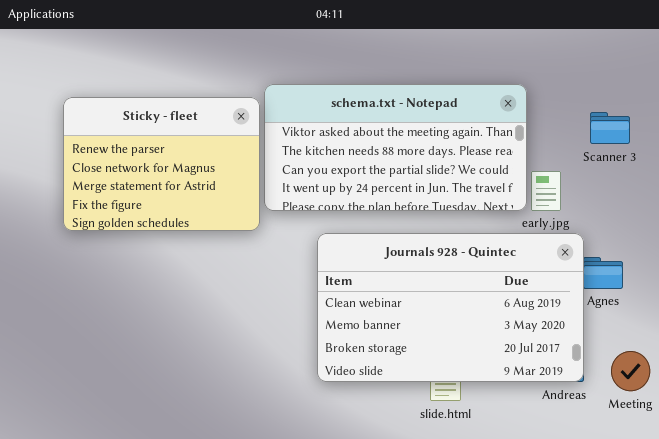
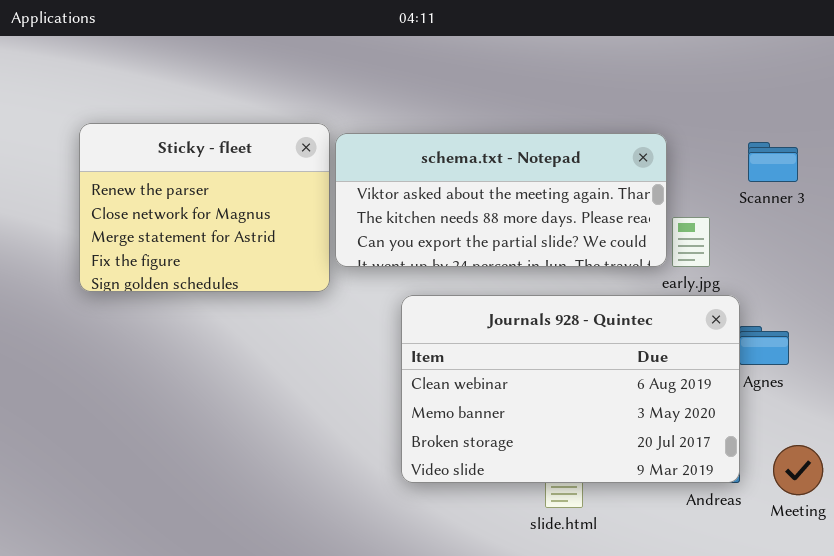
schema.txt - Notepad: [264,84,527,211] -> [335,133,667,267], resized

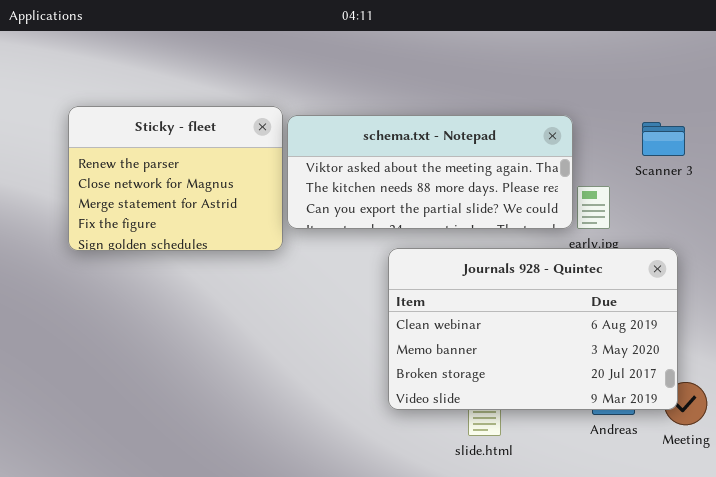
Journals 928 - Quintec: [401,295,740,483] -> [388,248,678,410], moved

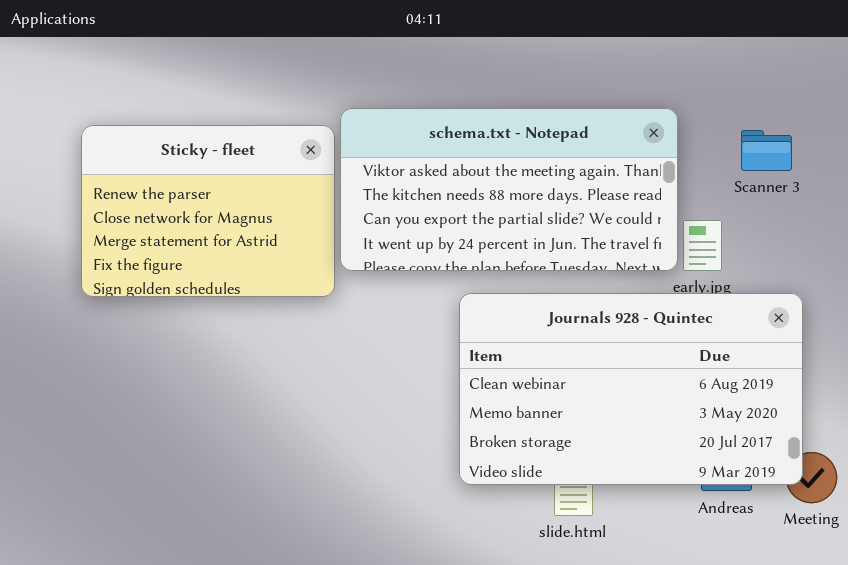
schema.txt - Notepad: [287,115,573,229] -> [340,108,678,271], resized
Scanner 3: [642,122,685,156] -> [741,130,792,171], moved

